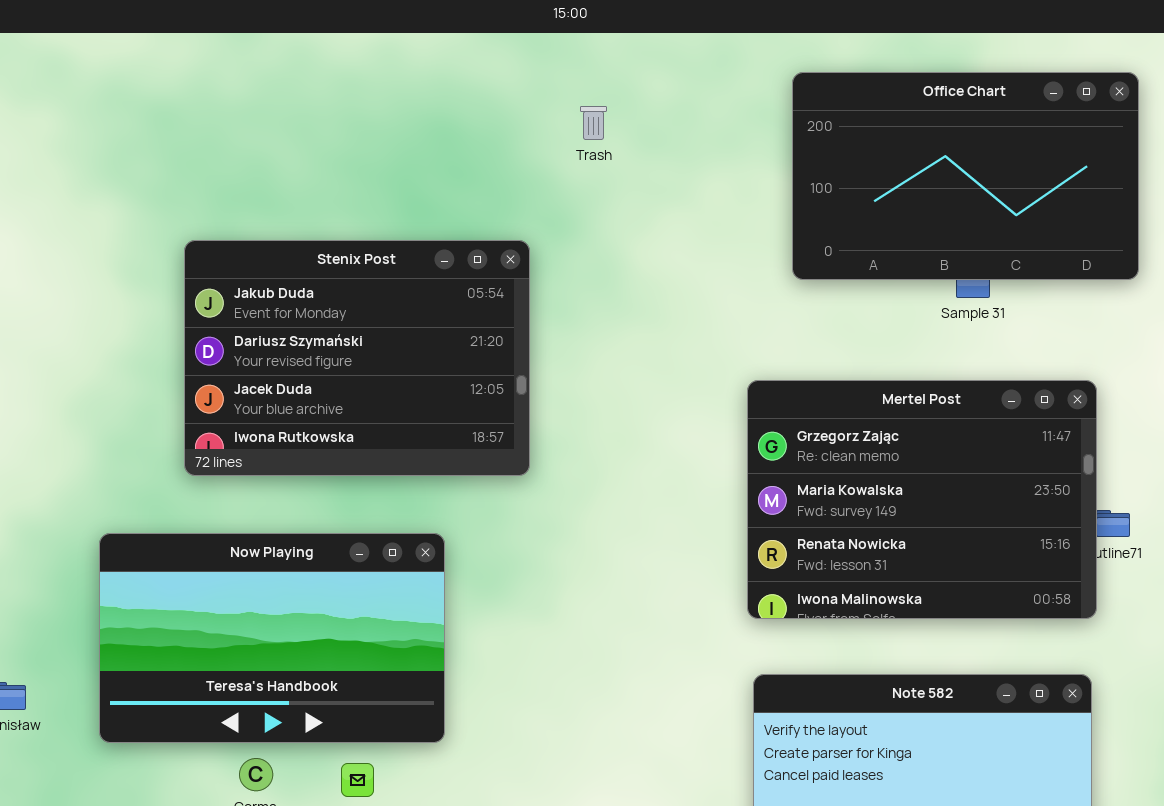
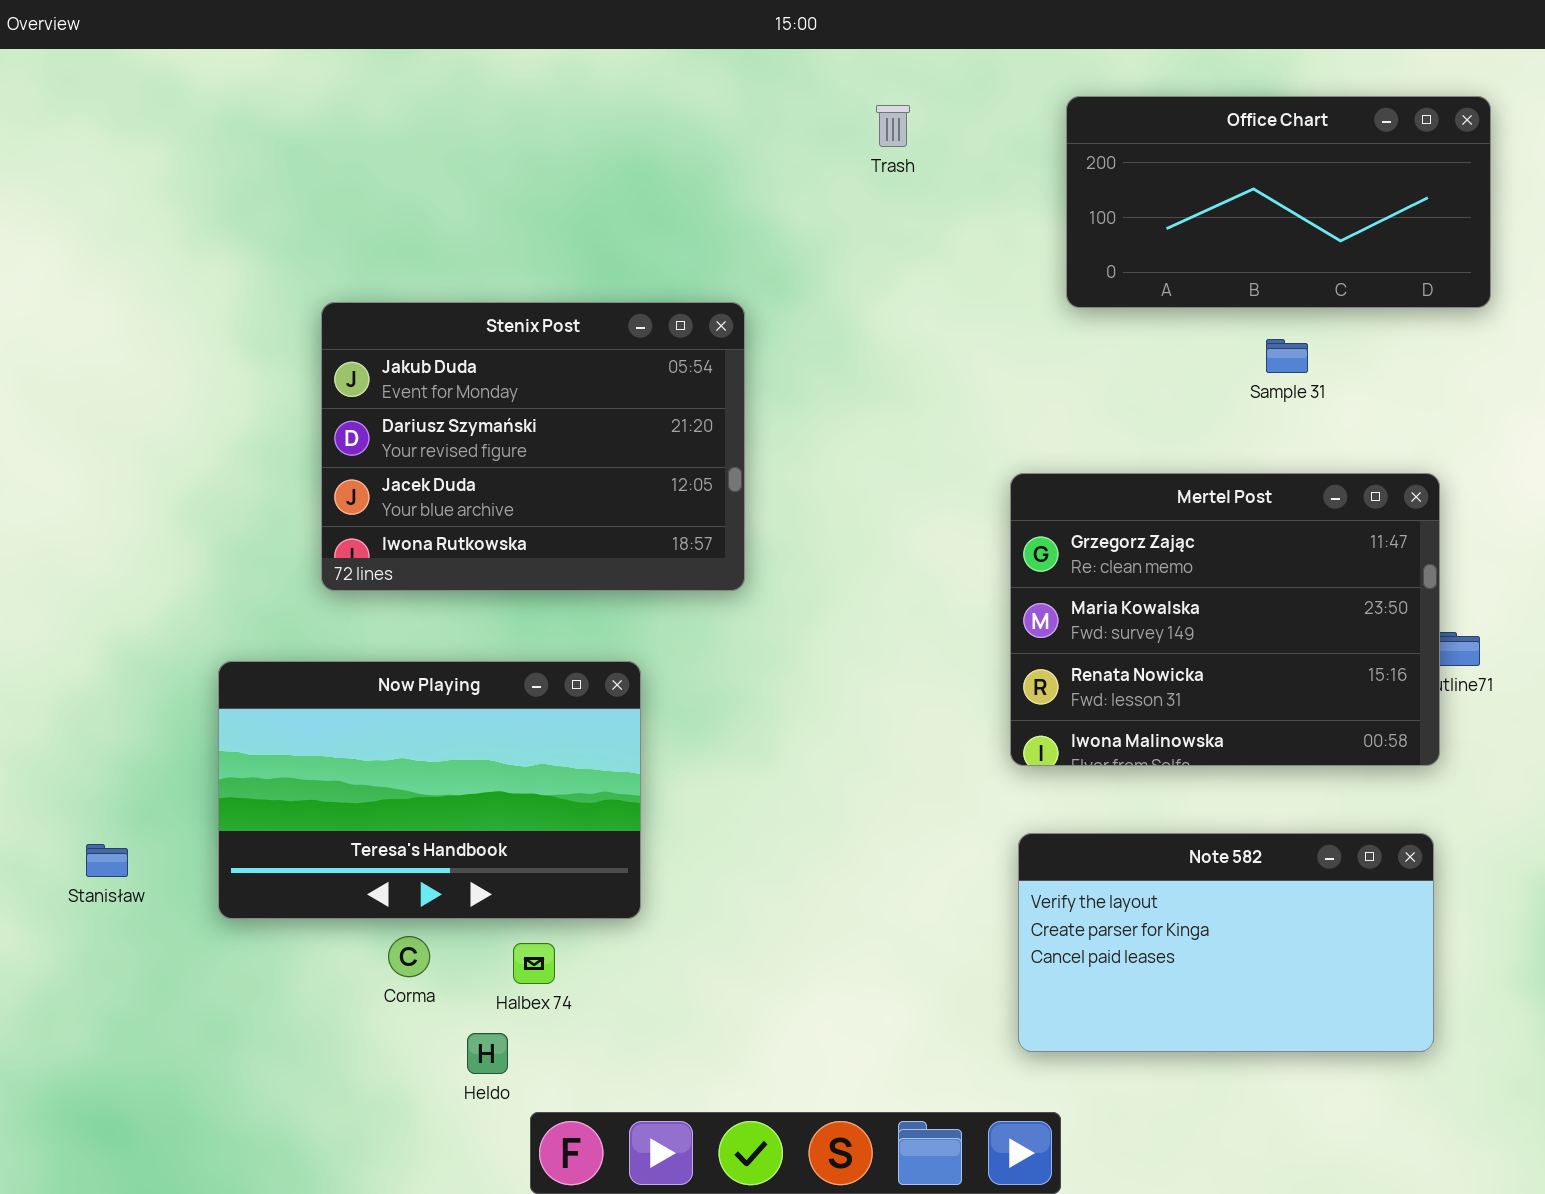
Office Chart: [792,72,1139,280] -> [1066,96,1491,308], resized
Trash: [580,106,607,140] -> [876,105,910,147], moved

